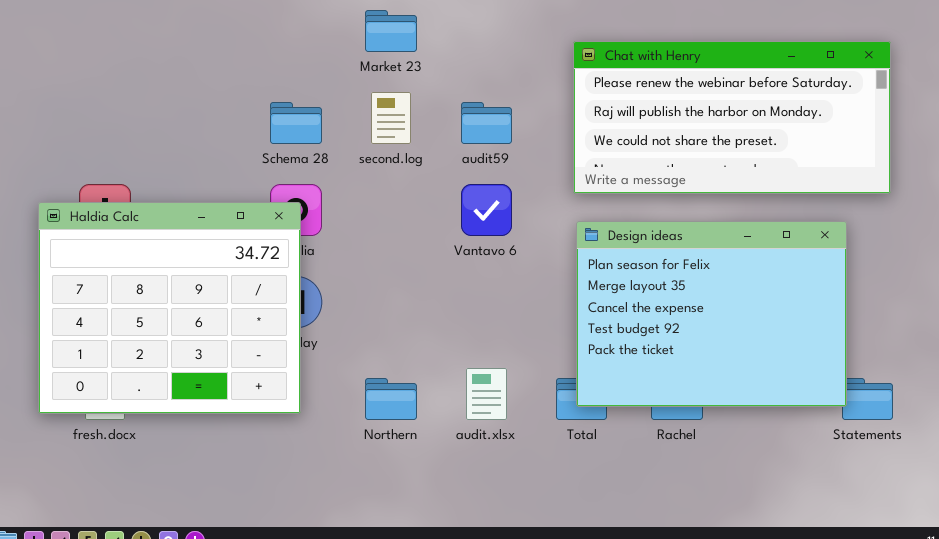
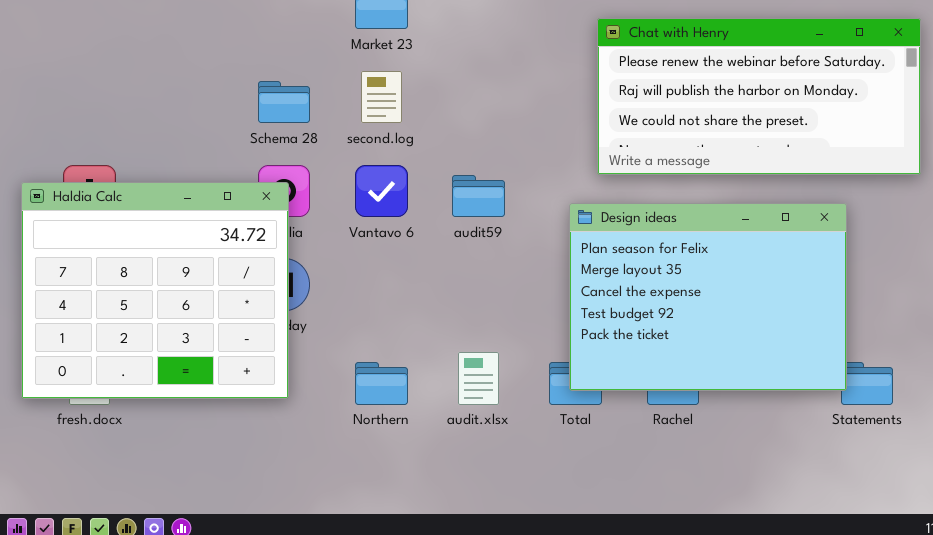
Chat with Henry: [573,41,891,194] -> [597,18,921,175], moved
audit59: [461,102,512,144] -> [452,175,505,217], moved
Vantavo 6: [461,184,512,236] -> [355,165,408,217], moved

